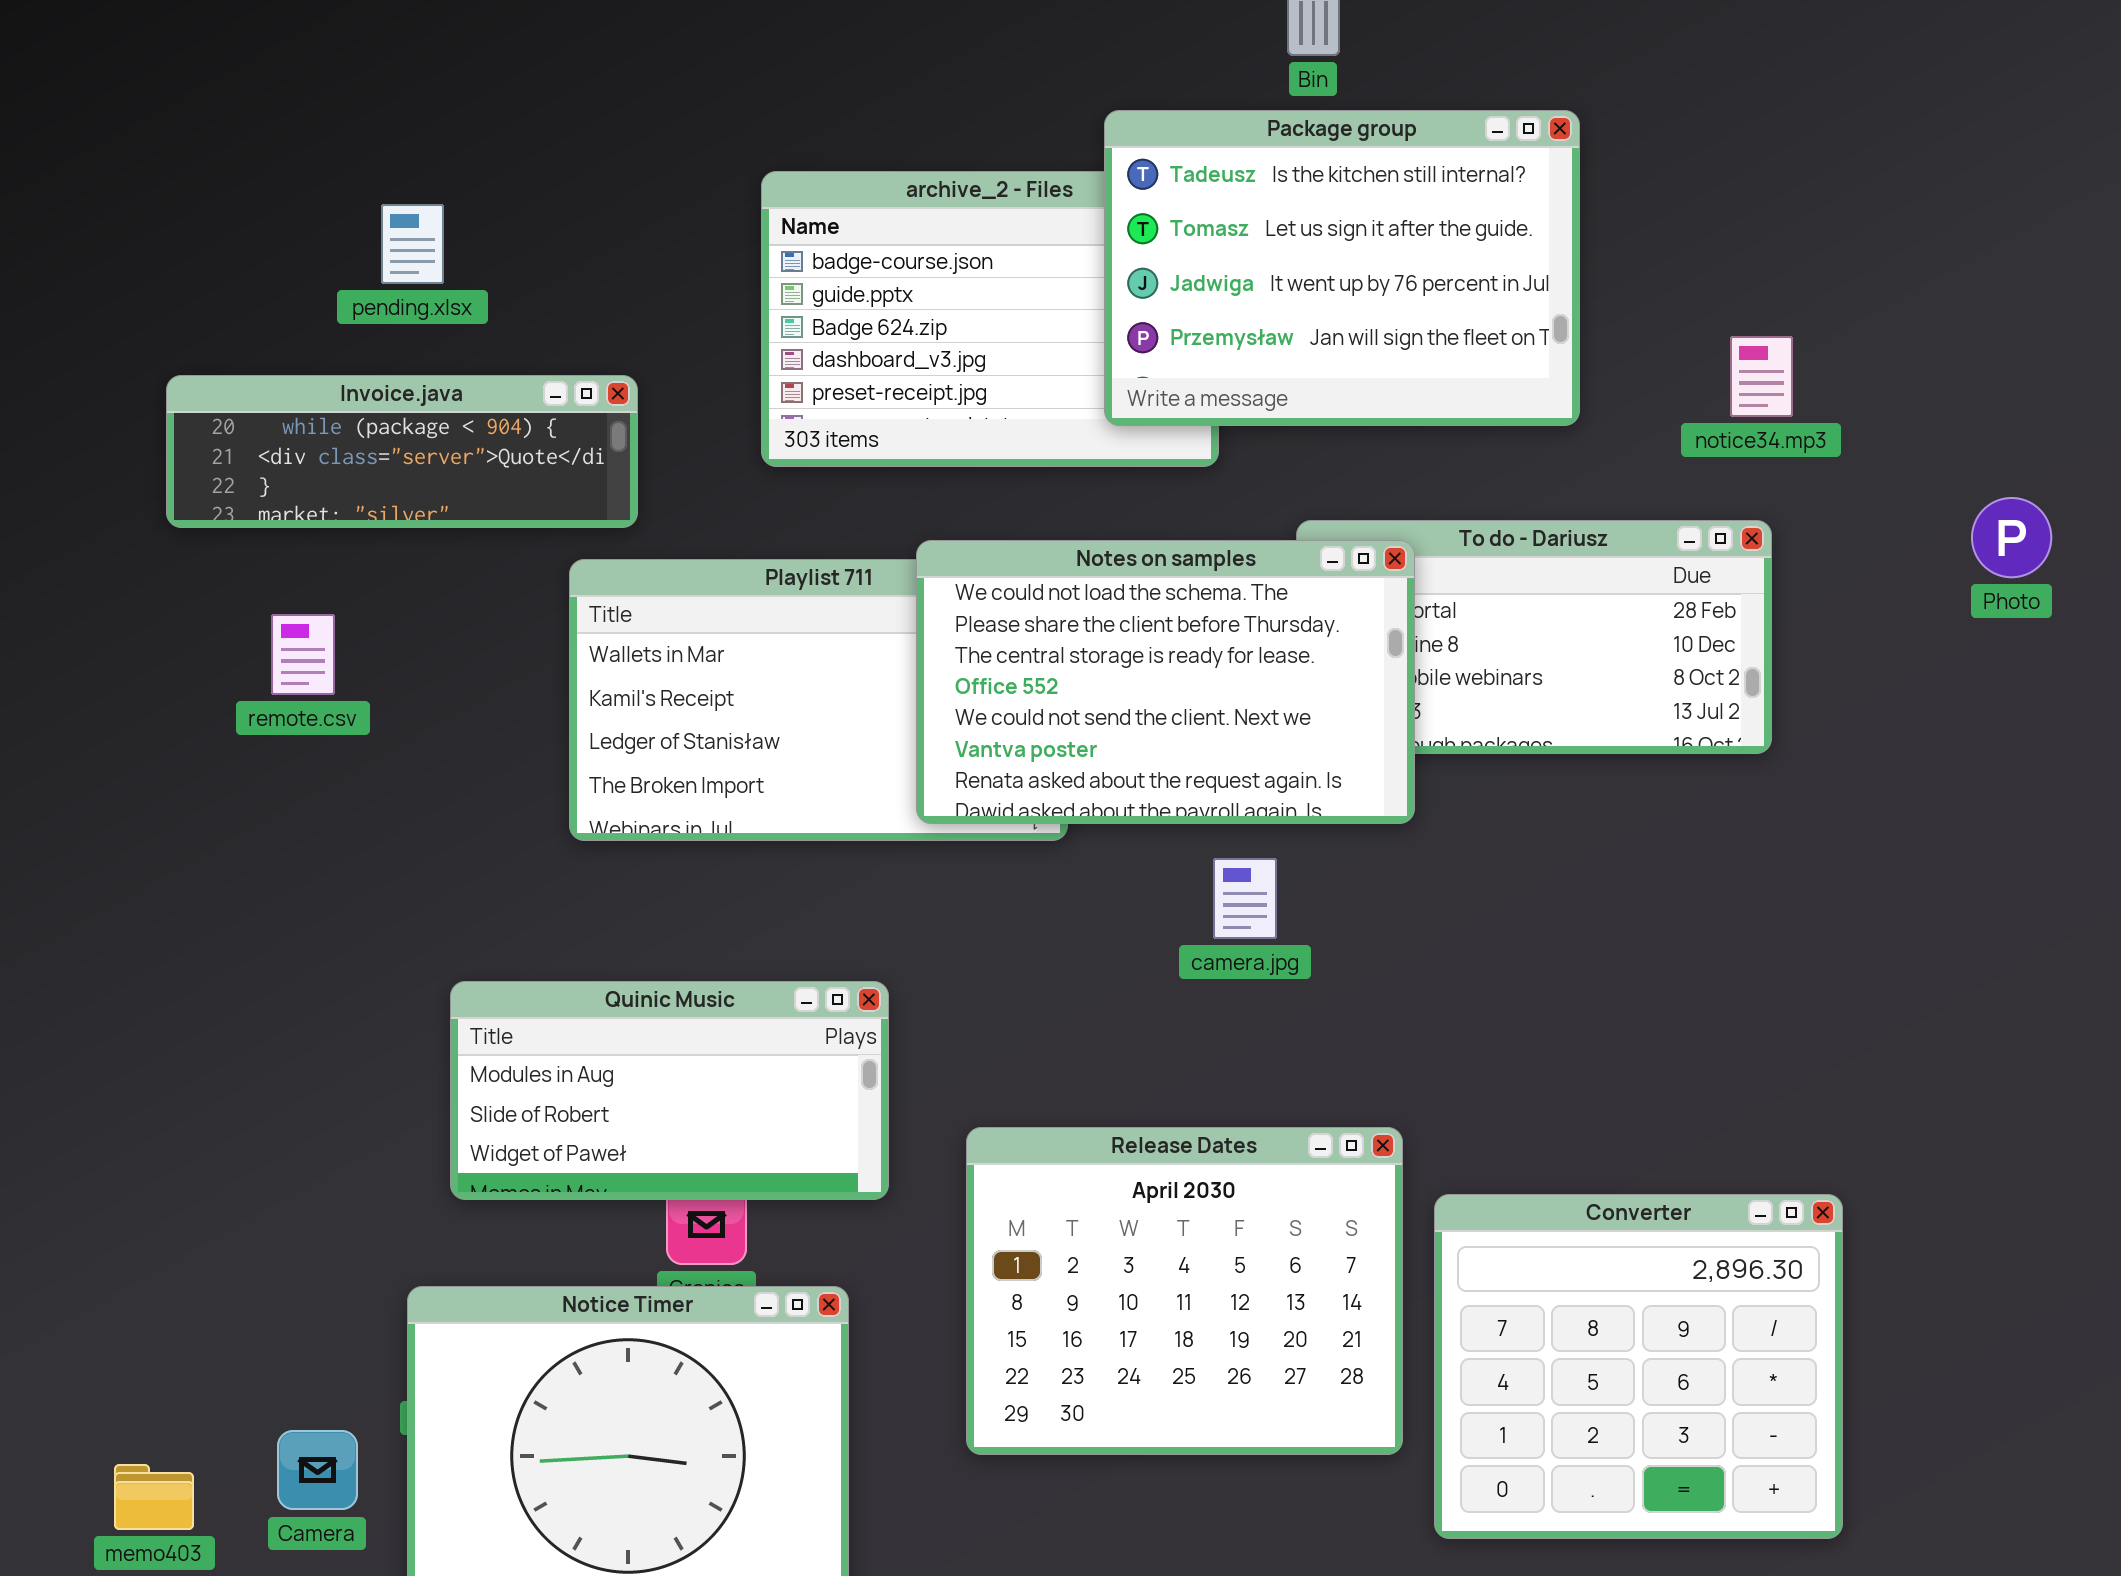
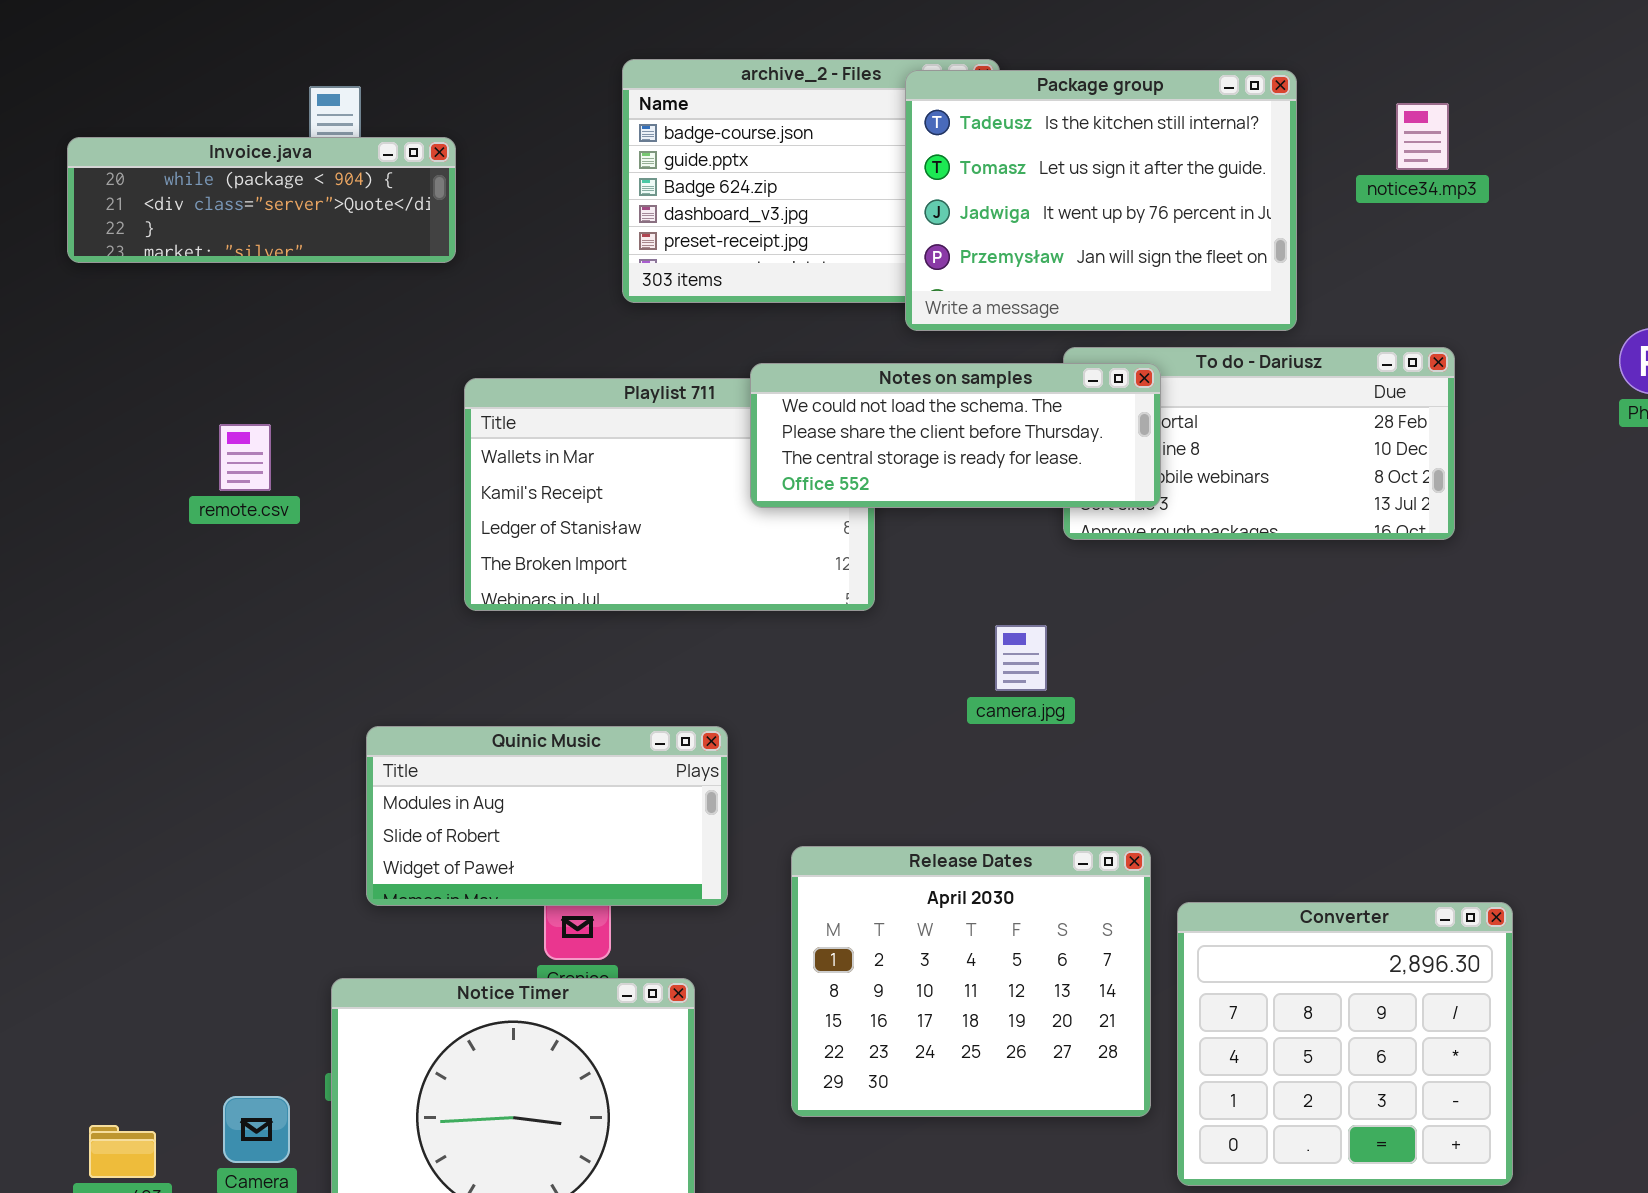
Package group: [1104,110,1580,426] -> [905,70,1297,331], moved
notice34.mp3: [1730,336,1793,417] -> [1396,103,1449,170], moved
Invoice.java: [166,375,638,528] -> [67,137,456,263], moved
Notes on samples: [916,540,1415,824] -> [750,363,1161,508], resized

